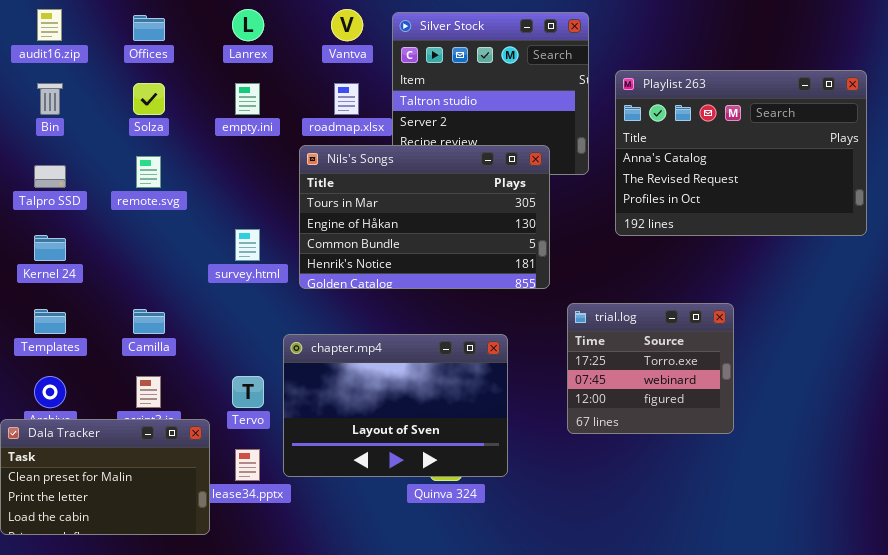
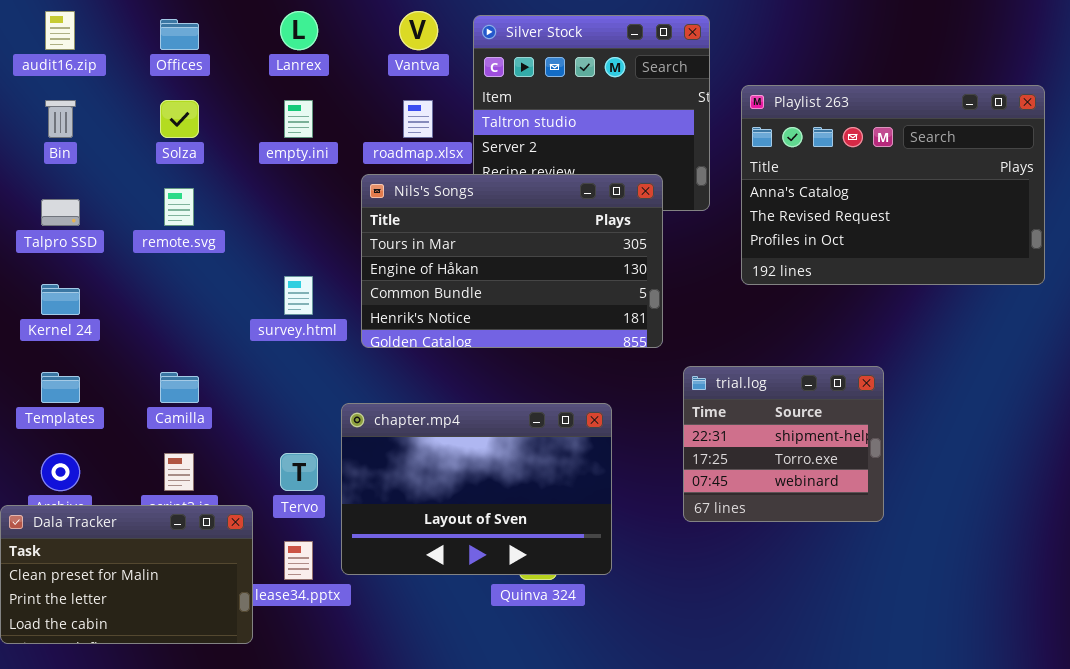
trial.log: [567,303,734,434] -> [683,366,884,522], scrolled up 1 row

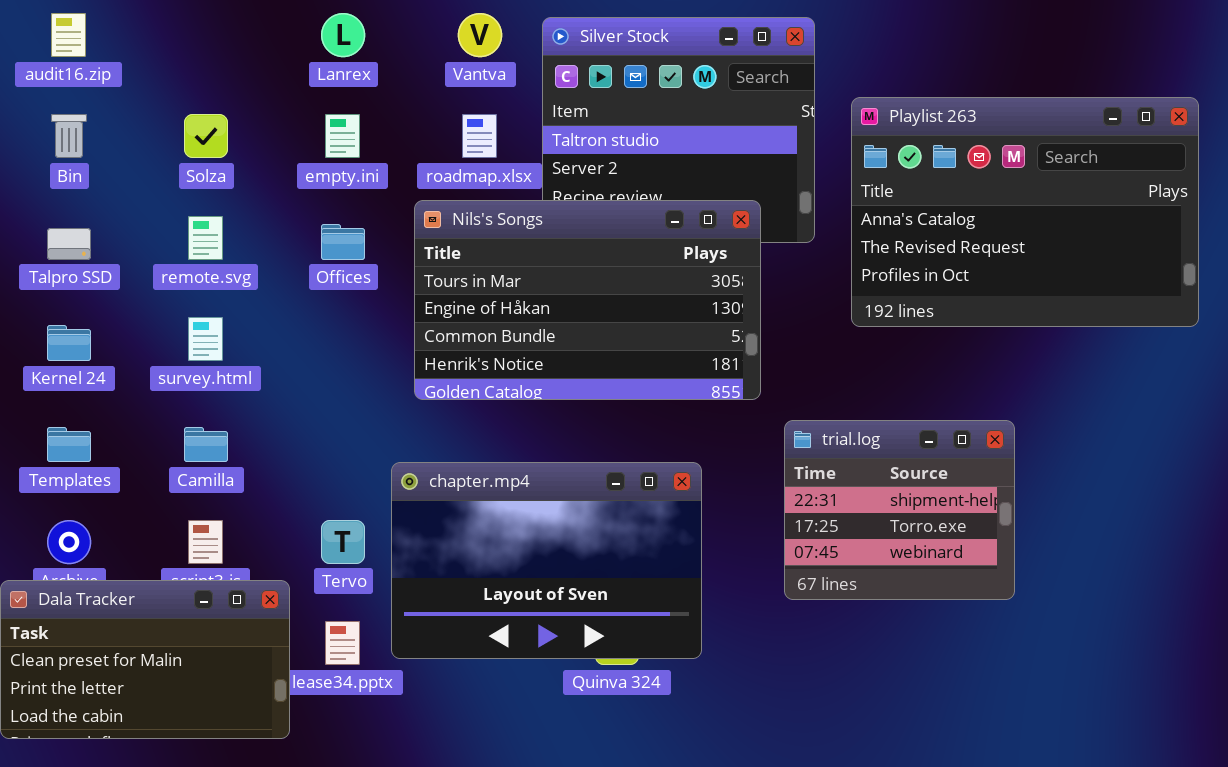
Offices: [160,19,199,50] -> [321,224,365,260], moved
survey.html: [284,276,313,315] -> [188,317,223,361], moved

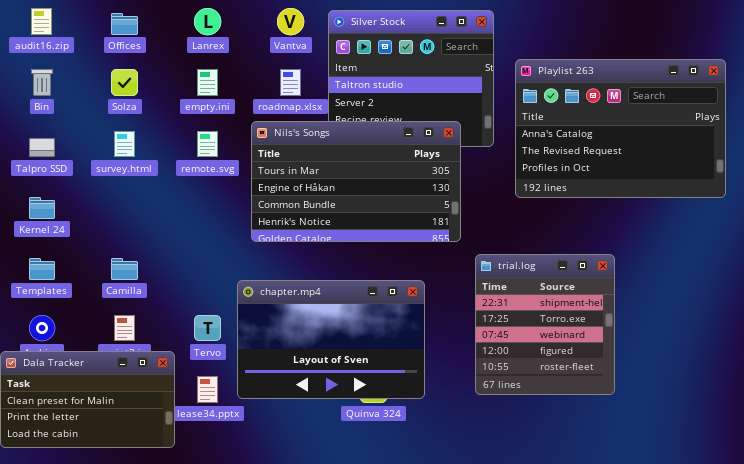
remote.svg: [188,216,223,260] -> [197,131,218,157], moved
Offices: [321,224,365,260] -> [111,13,138,35], moved
survey.html: [188,317,223,361] -> [114,131,135,157], moved
trial.log: [784,420,1015,600] -> [475,254,615,395], resized

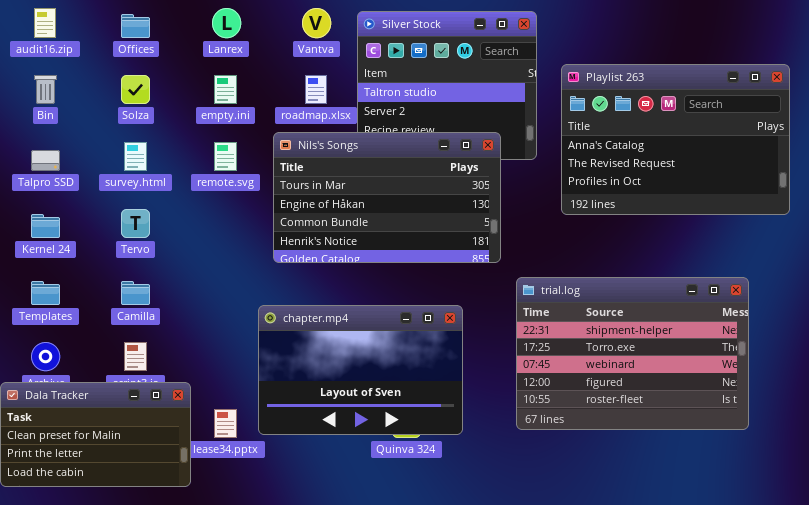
trial.log: [475,254,615,395] -> [516,277,749,430], resized
Tervo: [194,315,221,341] -> [121,209,150,238], moved

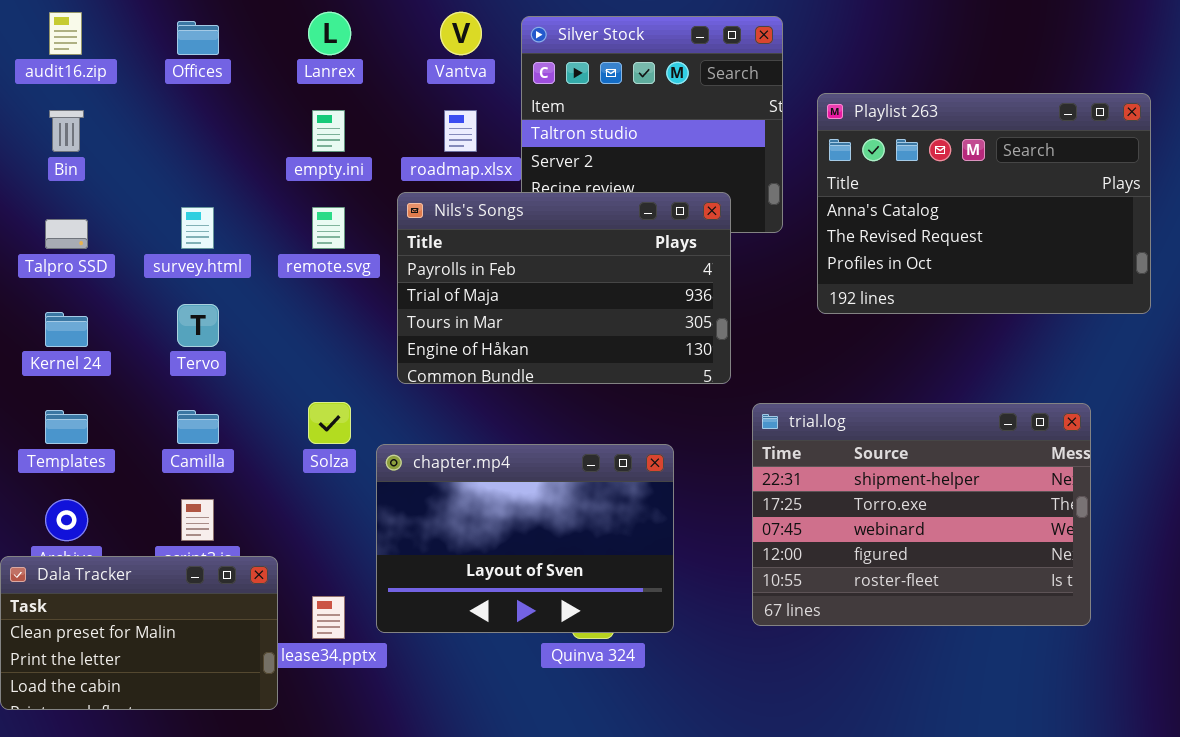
Solza: [121,75,150,104] -> [308,402,351,444], moved
Nils's Songs: [273,132,501,263] -> [397,192,731,384], scrolled up 2 rows

